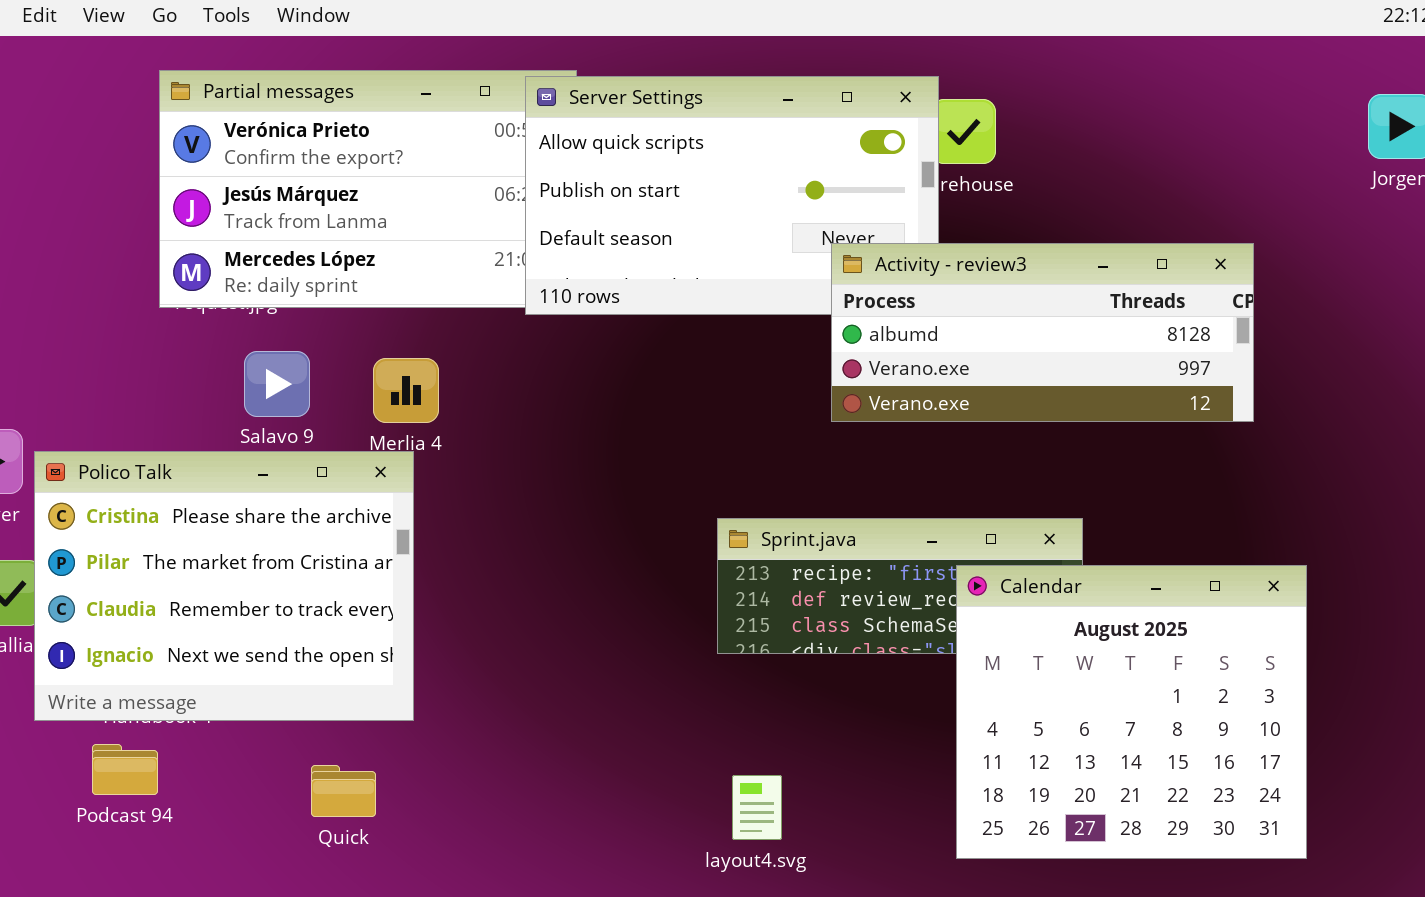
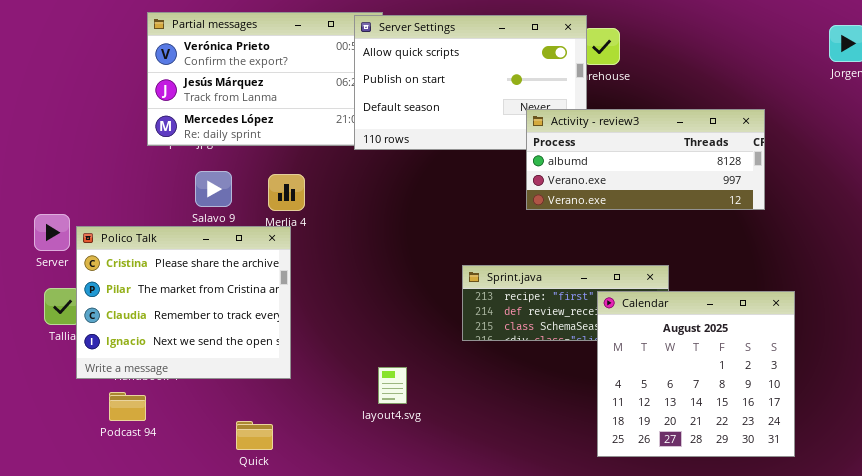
Quick: [311,765,376,817] -> [236,421,273,450], moved
layout4.svg: [732,775,782,840] -> [378,367,407,404], moved

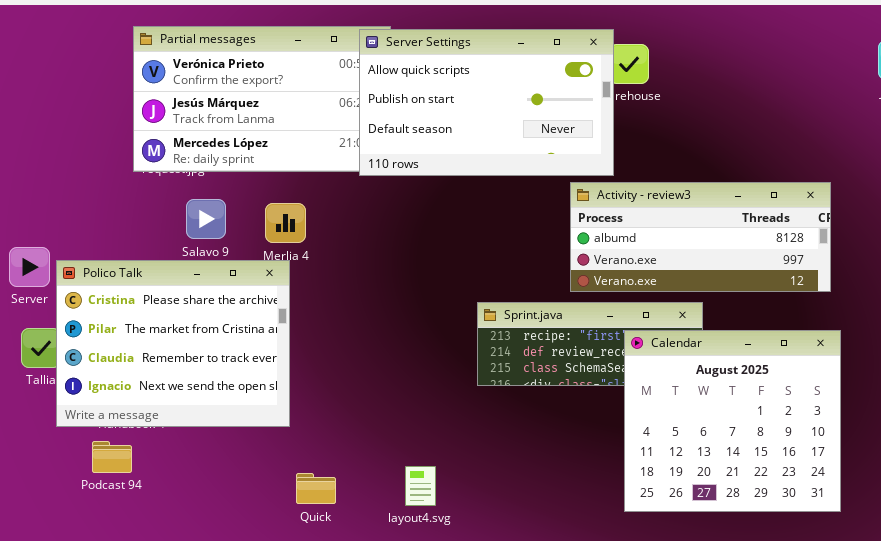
Activity - review3: [526,109,765,210] -> [570,182,831,292], moved
layout4.svg: [378,367,407,404] -> [405,466,436,506], moved
Quick: [236,421,273,450] -> [296,473,336,504], moved

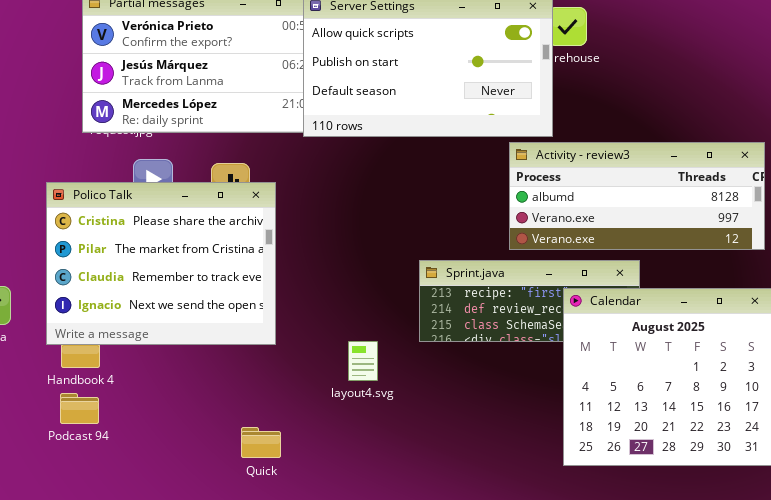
Polico Talk: [56,260,290,427] -> [46,182,276,345], moved
Podcast 94: [92,441,132,473] -> [60,393,99,424], moved
layout4.svg: [405,466,436,506] -> [348,341,378,381], moved

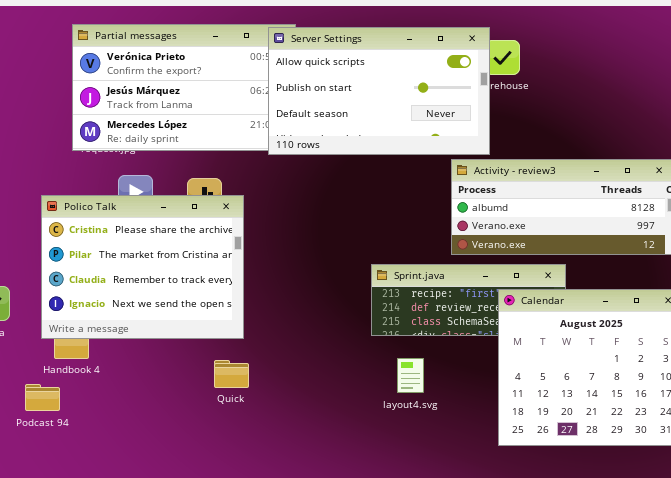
layout4.svg: [348,341,378,381] -> [397,358,424,393], moved
Podcast 94: [60,393,99,424] -> [25,384,60,411], moved
Quick: [241,427,281,458] -> [214,360,249,388], moved

